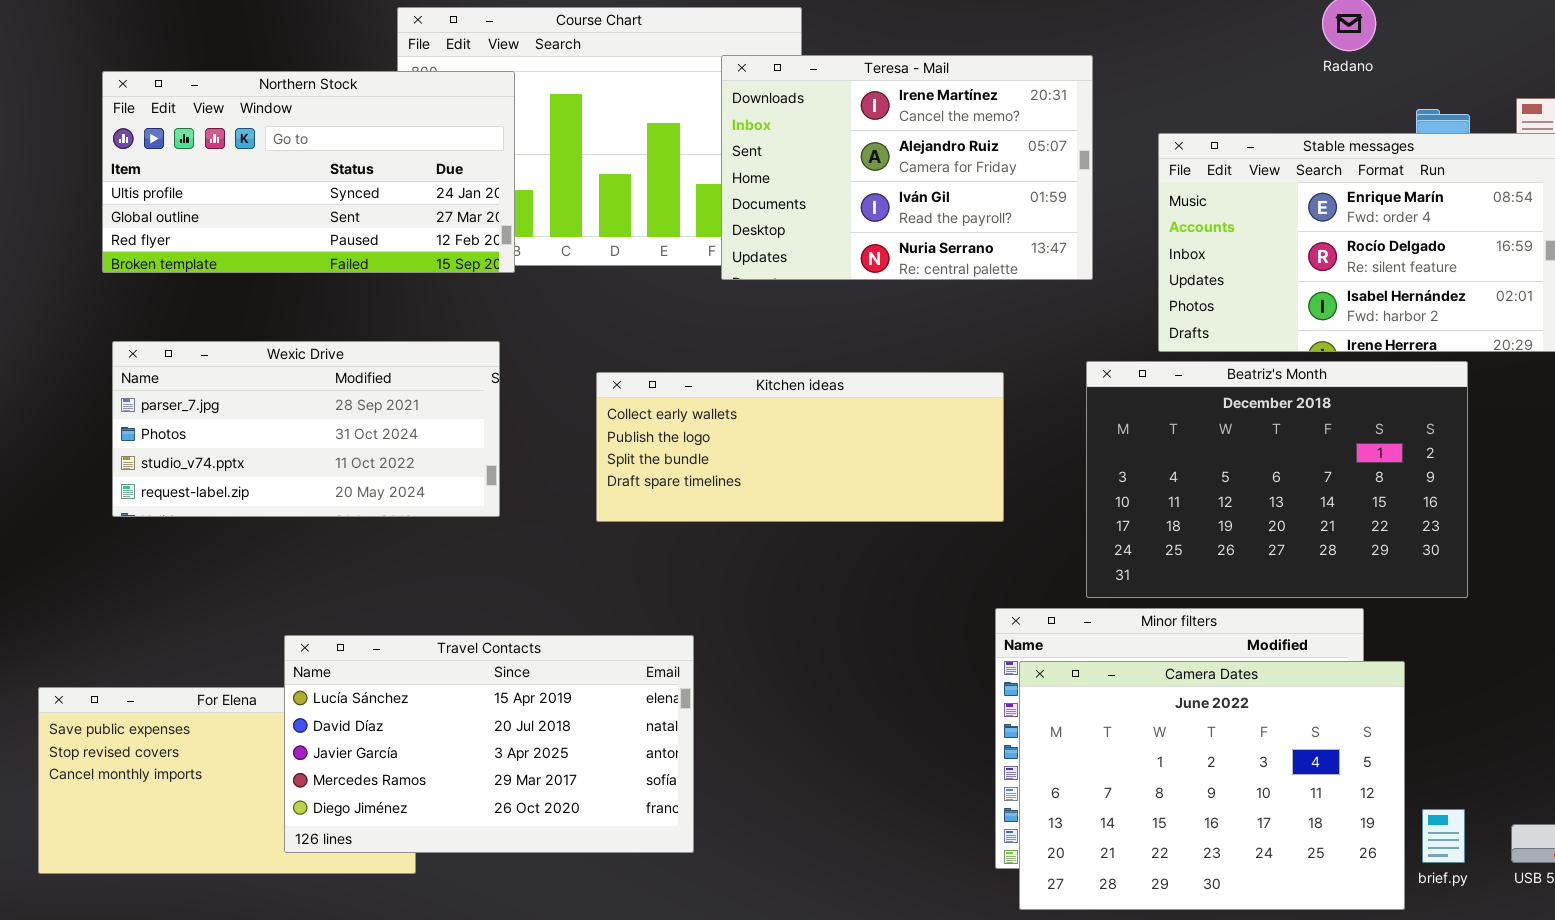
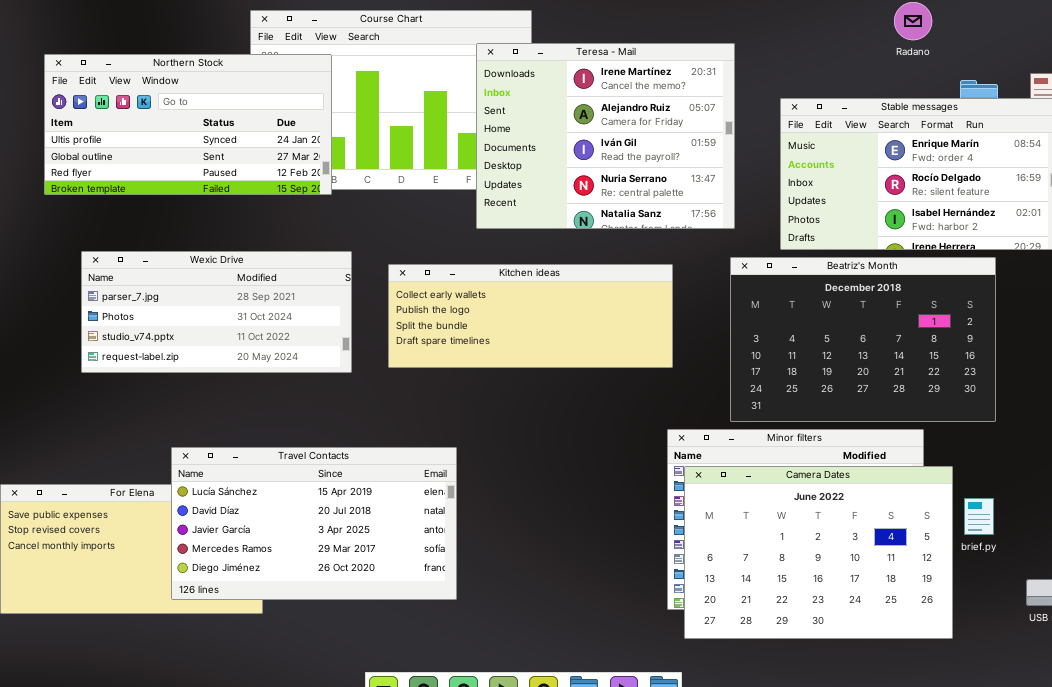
Teresa - Mail: [721,55,1093,280] -> [476,43,735,229], resized
Wexic Drive: [112,341,500,517] -> [81,251,352,373], moved
brief.py: [1422,809,1465,863] -> [964,498,994,535], moved

